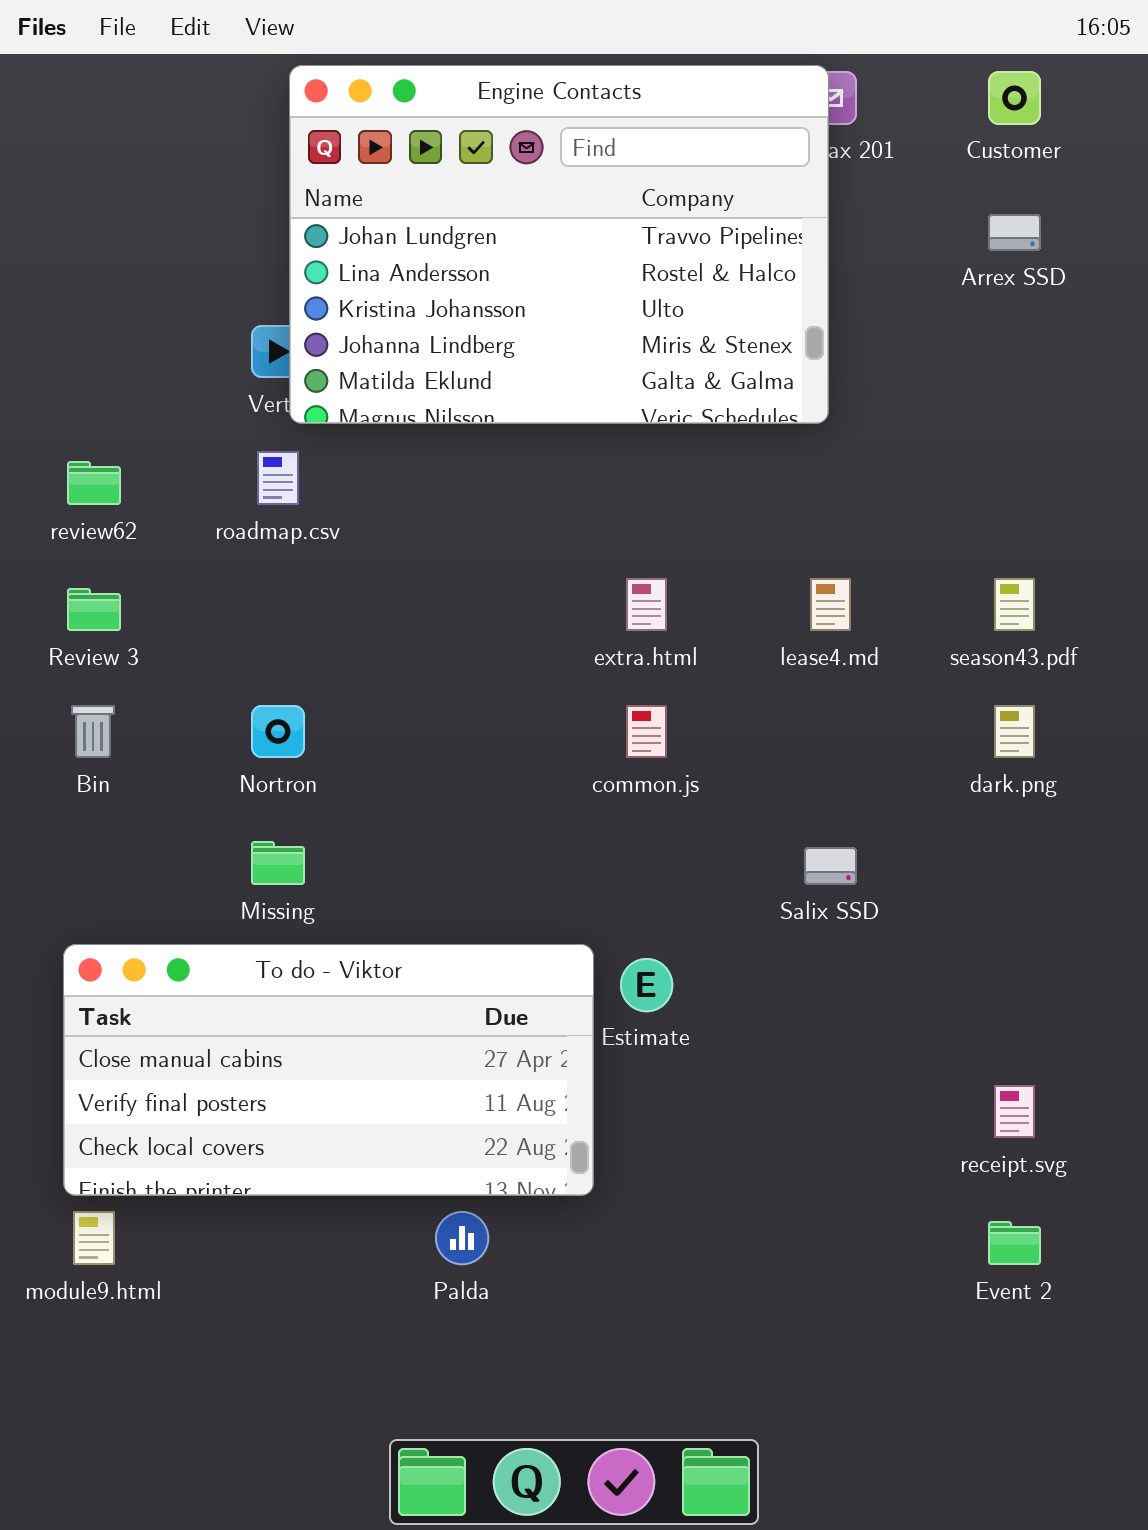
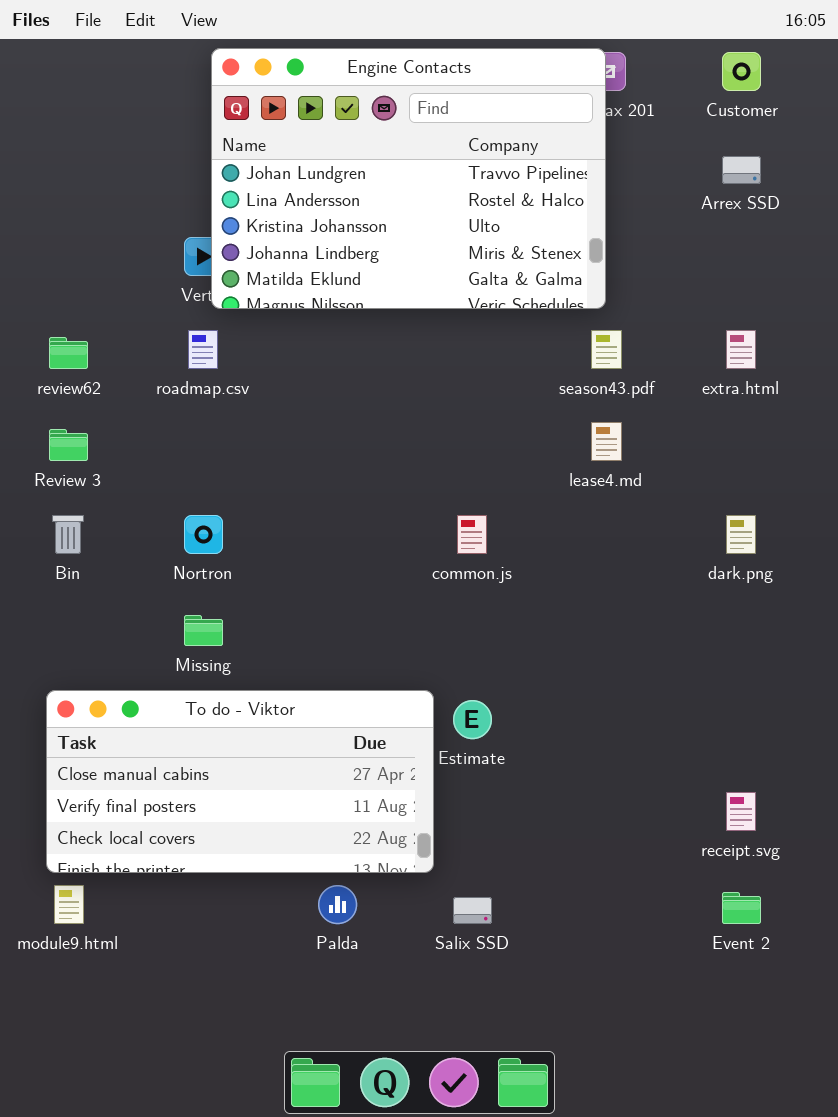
extra.html: [626,578,667,631] -> [726,330,756,369], moved
season43.pdf: [994,578,1035,631] -> [591,330,622,369], moved
Salix SSD: [804,847,857,885] -> [453,897,492,924], moved

